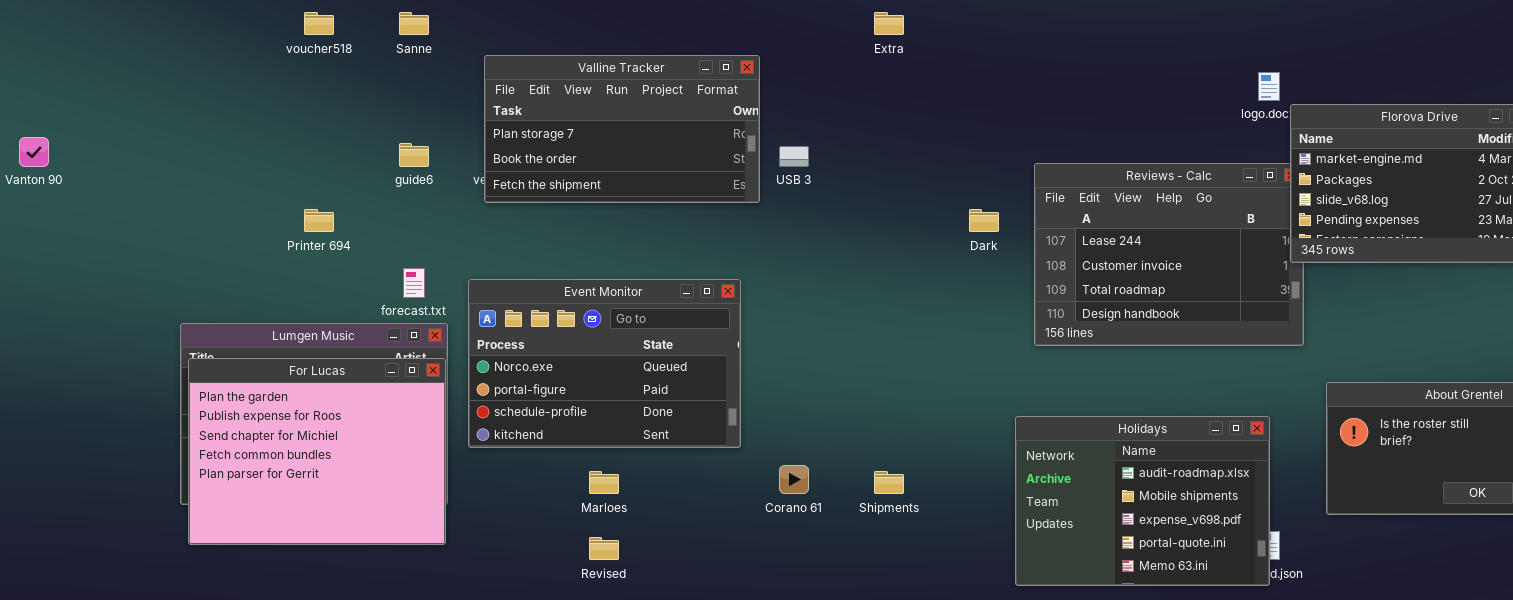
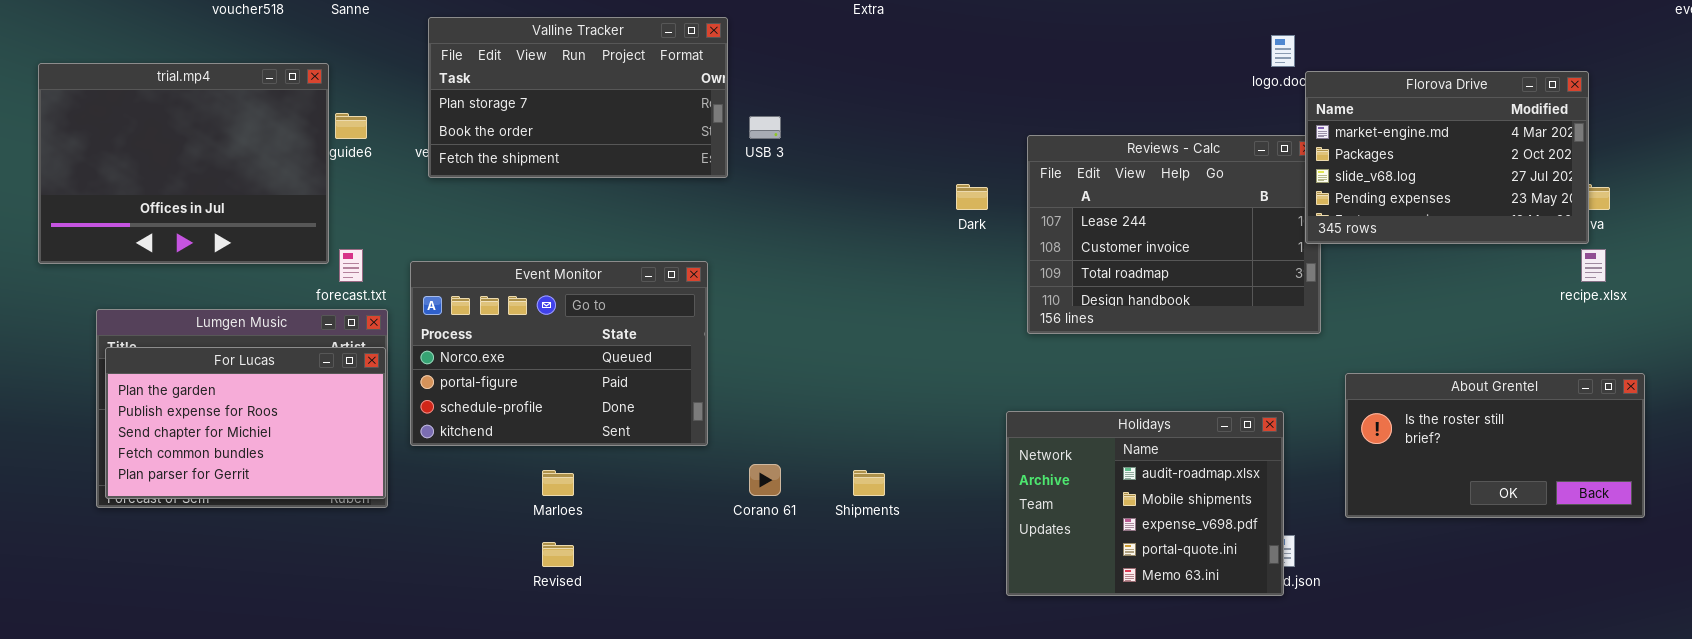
trial.mp4: none -> [38,63,329,264], opened
For Lucas: [188,358,446,545] -> [105,347,386,499], resized

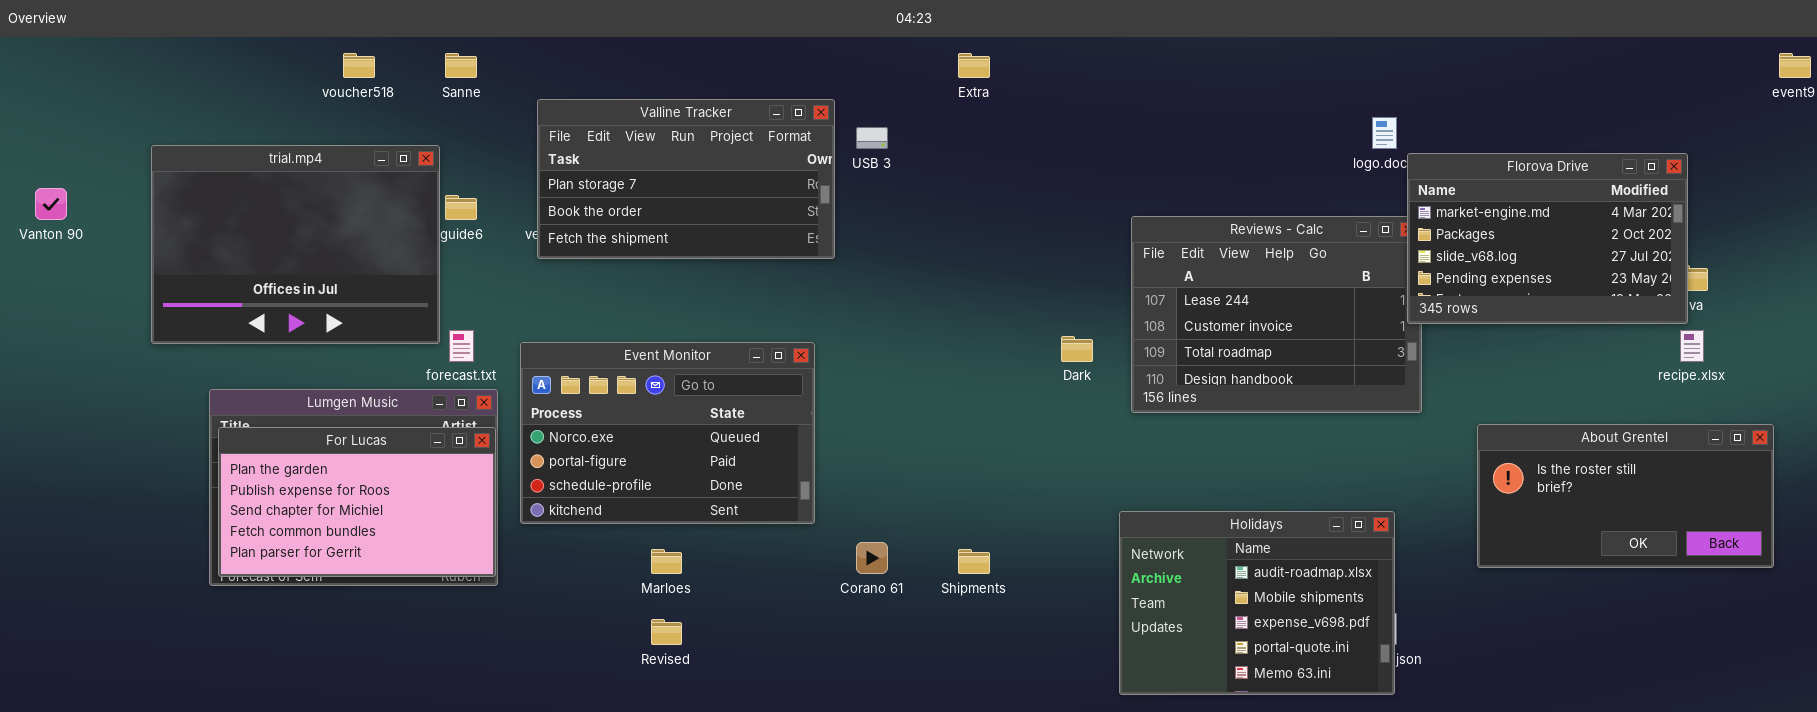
USB 3: [749,116,781,139] -> [856,127,888,149], moved
Dark: [956,184,988,210] -> [1061,336,1093,362], moved
About Grentel: [1345,373,1645,518] -> [1477,424,1774,568], moved
Holidays: [1006,411,1284,596] -> [1119,511,1395,695], moved

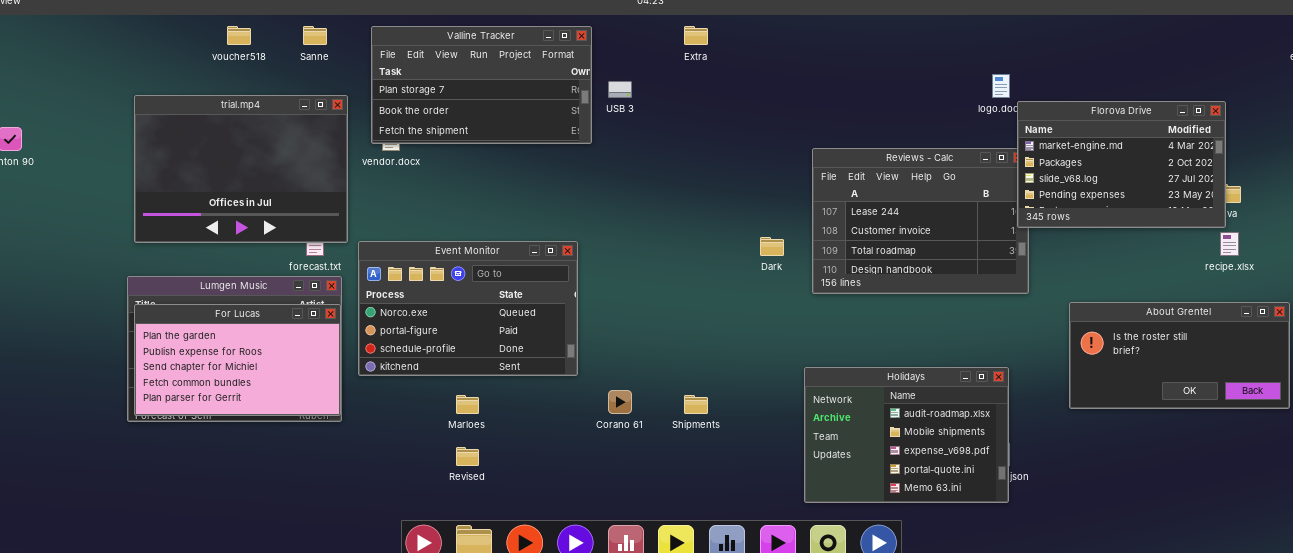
Valline Tracker: [537,99,835,259] -> [371,26,592,144], moved
trial.mp4: [151,145,440,344] -> [134,95,348,243], moved

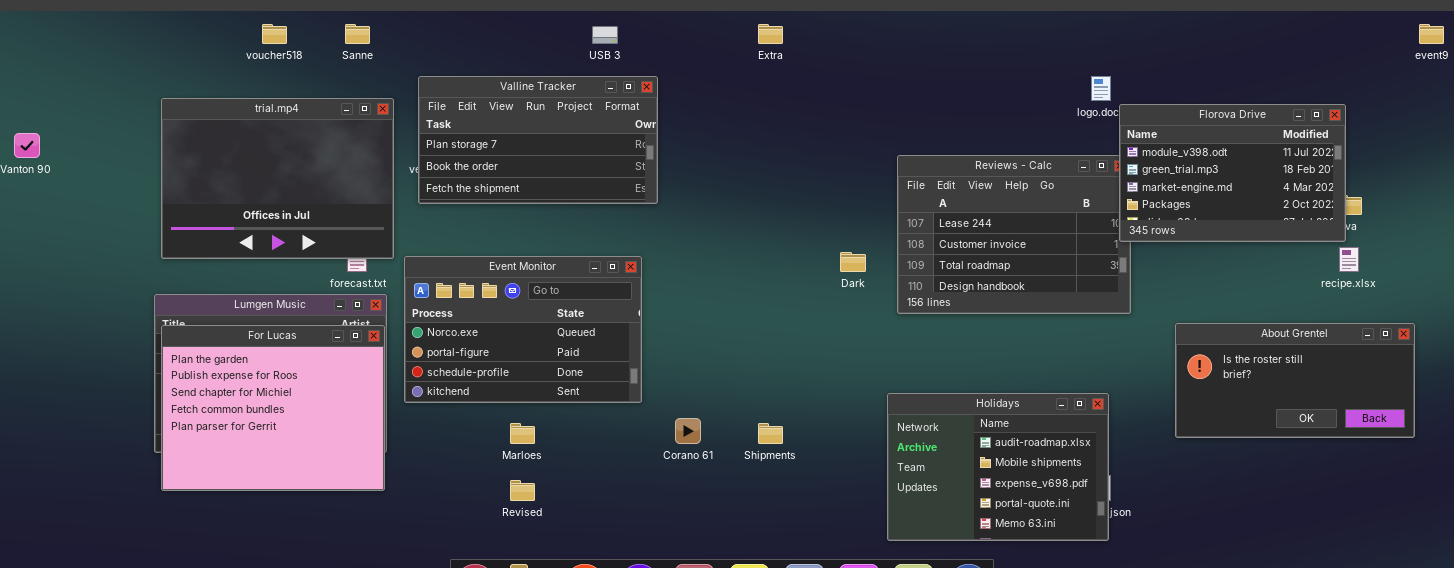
Valline Tracker: [371,26,592,144] -> [418,76,658,204], moved
USB 3: [608,81,632,98] -> [592,26,618,44], moved
Florova Drive: [1017,101,1226,228] -> [1119,104,1346,242], scrolled up 2 rows
For Lucas: [134,304,341,416] -> [161,325,385,491], resized

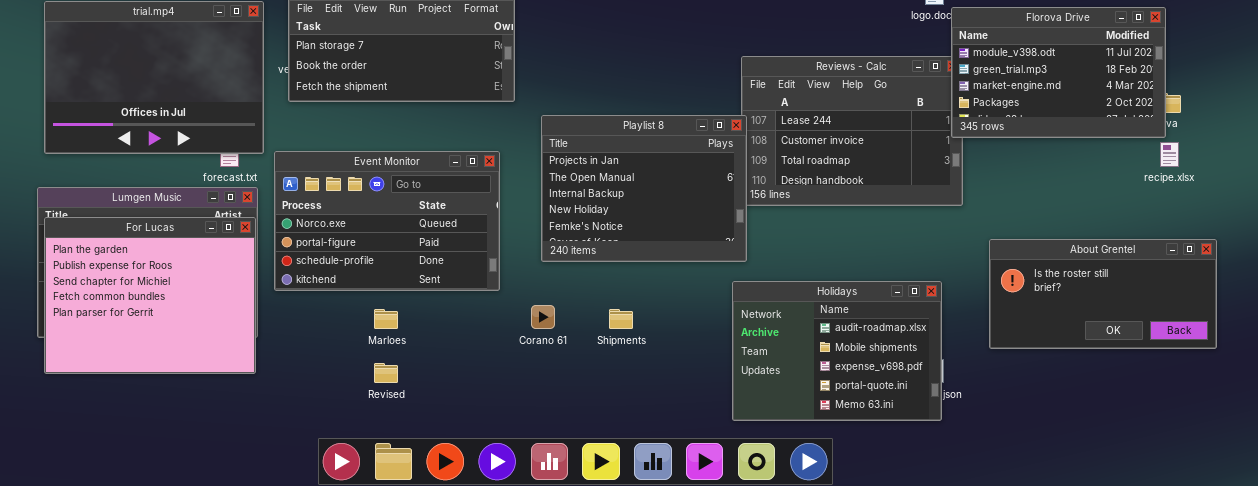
Playlist 8: none -> [541,115,747,262], opened
About Grentel: [1175,323,1415,438] -> [989,239,1217,349], moved

